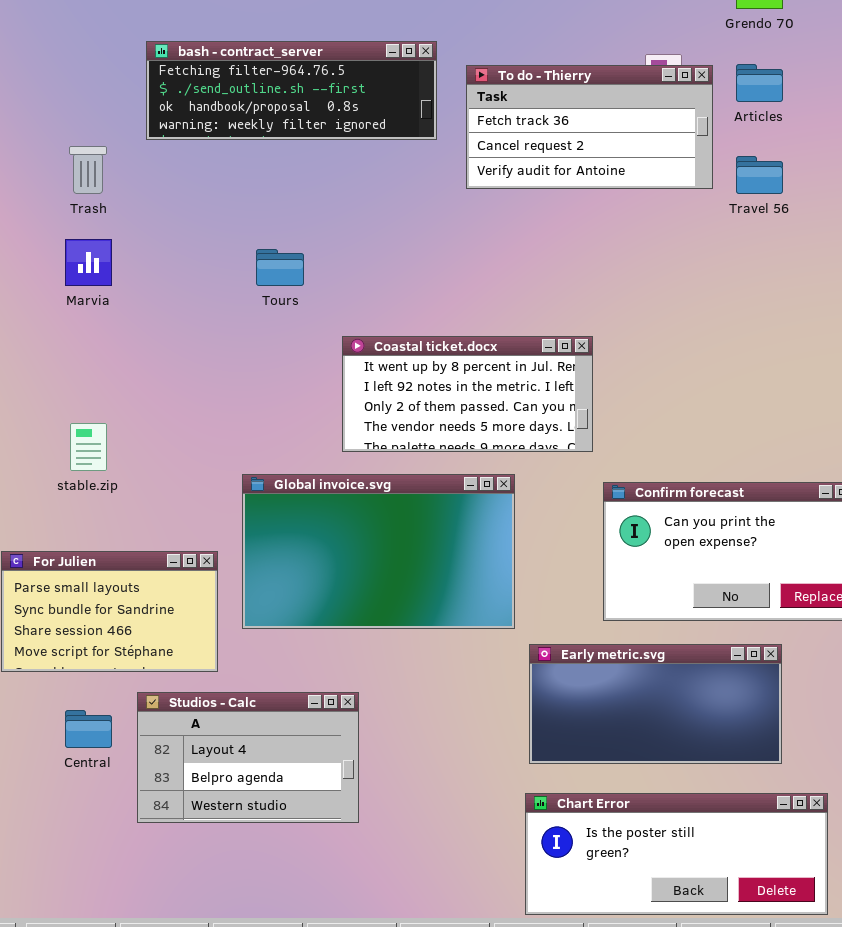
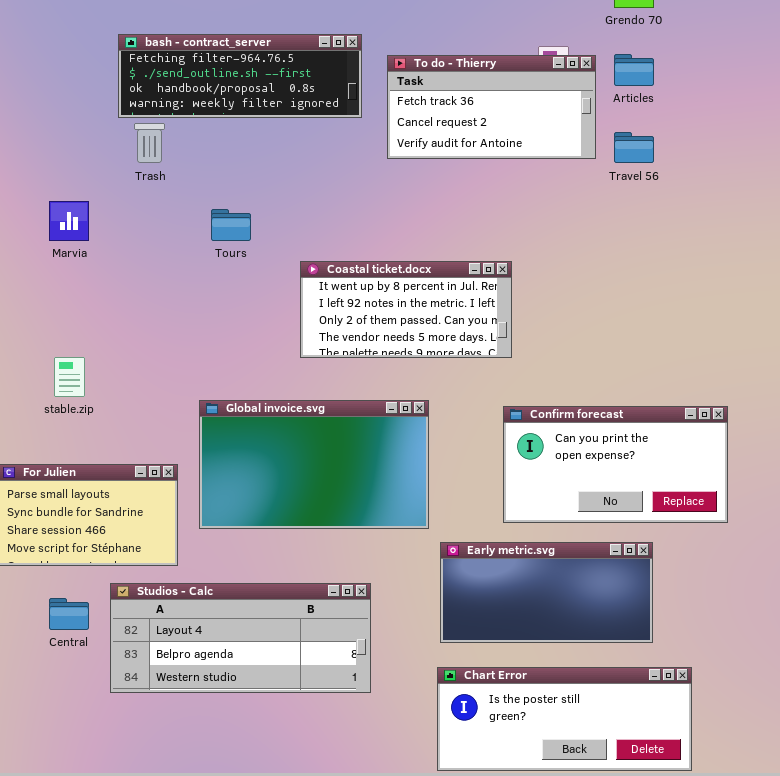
Trash: [69,146,107,194] -> [134,123,165,163], moved
Coastal ticket.docx: [342,336,593,452] -> [300,261,512,358], moved
Studios - Calc: [137,692,359,823] -> [110,583,371,693], resized

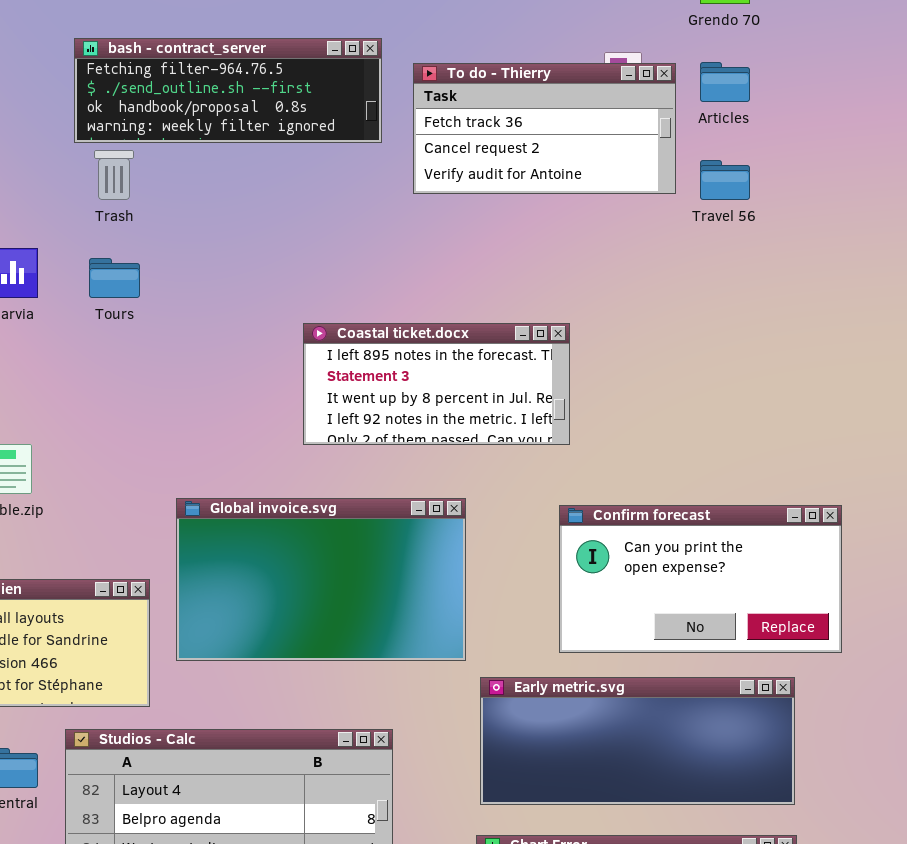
Tours: [211,209,251,241] -> [89,258,140,298], moved
Coastal ticket.docx: [300,261,512,358] -> [303,323,570,445], scrolled up 2 rows
Early metric.svg: [440,542,653,643] -> [480,677,795,805], resized

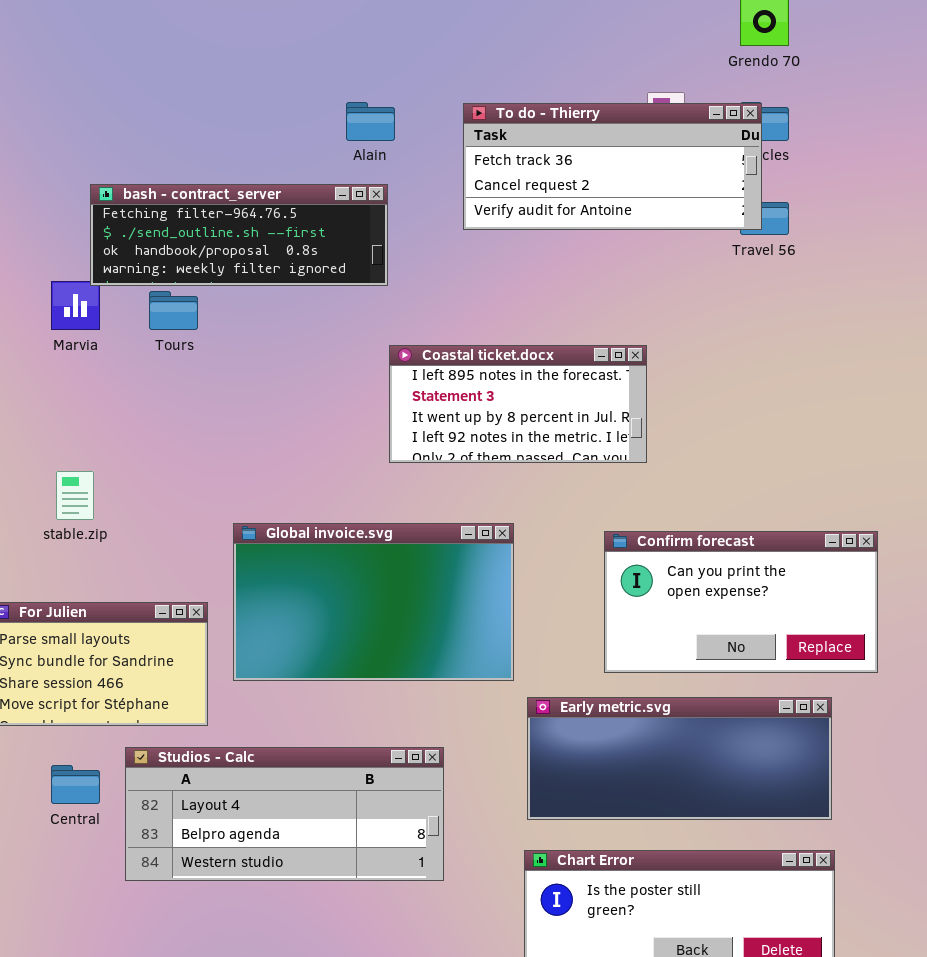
bash - contract_server: [74,38,382,143] -> [90,184,388,286], moved
To do - Thierry: [413,63,676,194] -> [463,103,762,230], resized
Coastal ticket.docx: [303,323,570,445] -> [389,345,647,463], moved

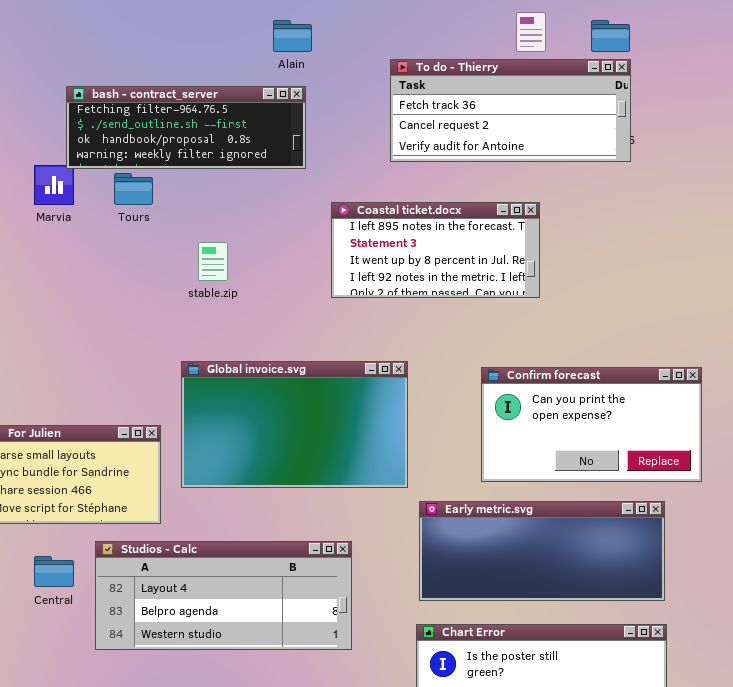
To do - Thierry: [463,103,762,230] -> [390,59,631,162], moved
Coastal ticket.docx: [389,345,647,463] -> [331,202,540,298], moved
stable.zip: [56,471,94,520] -> [198,242,228,281], moved

